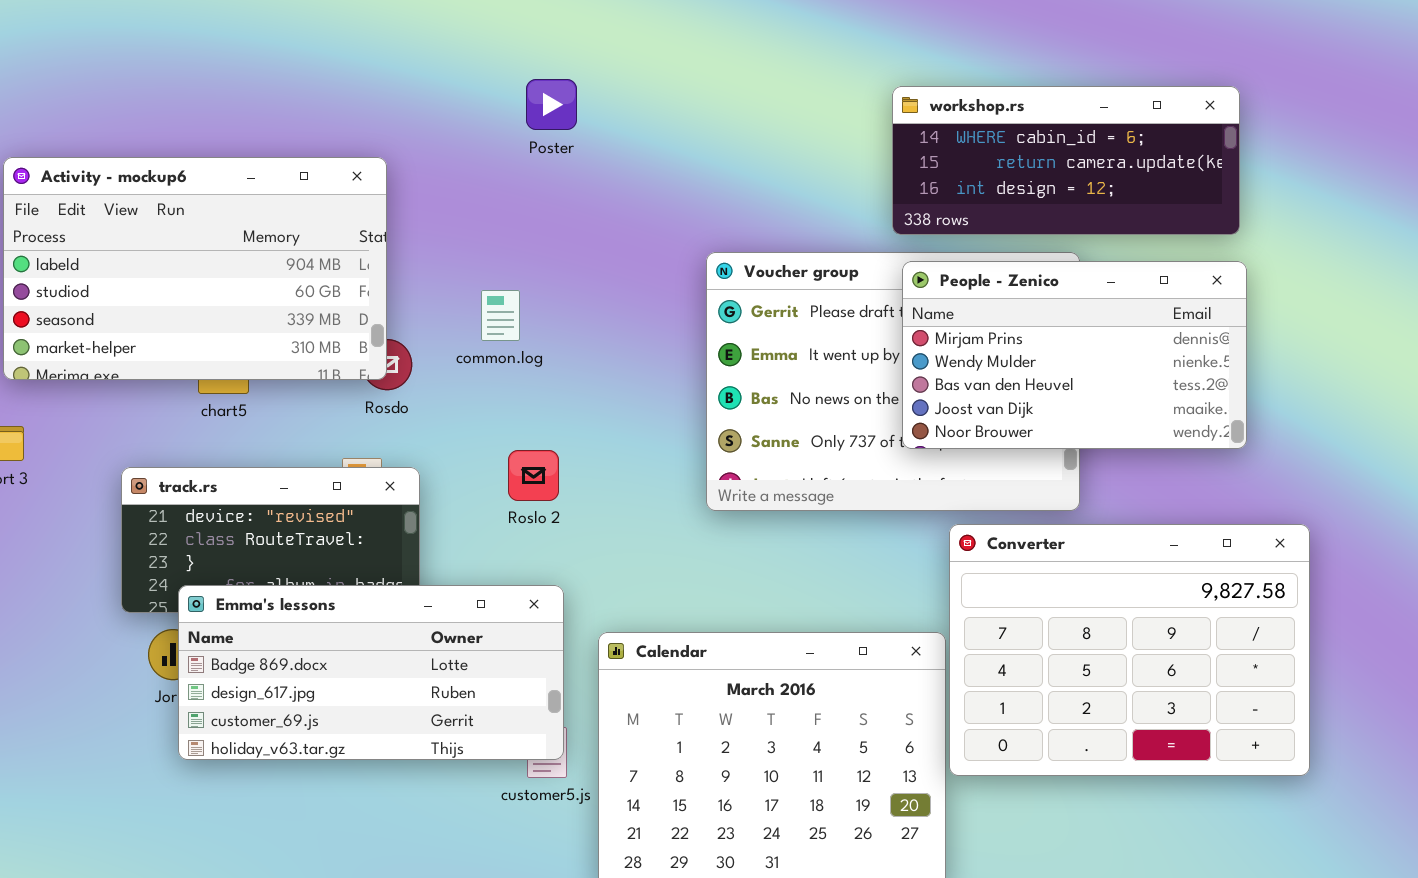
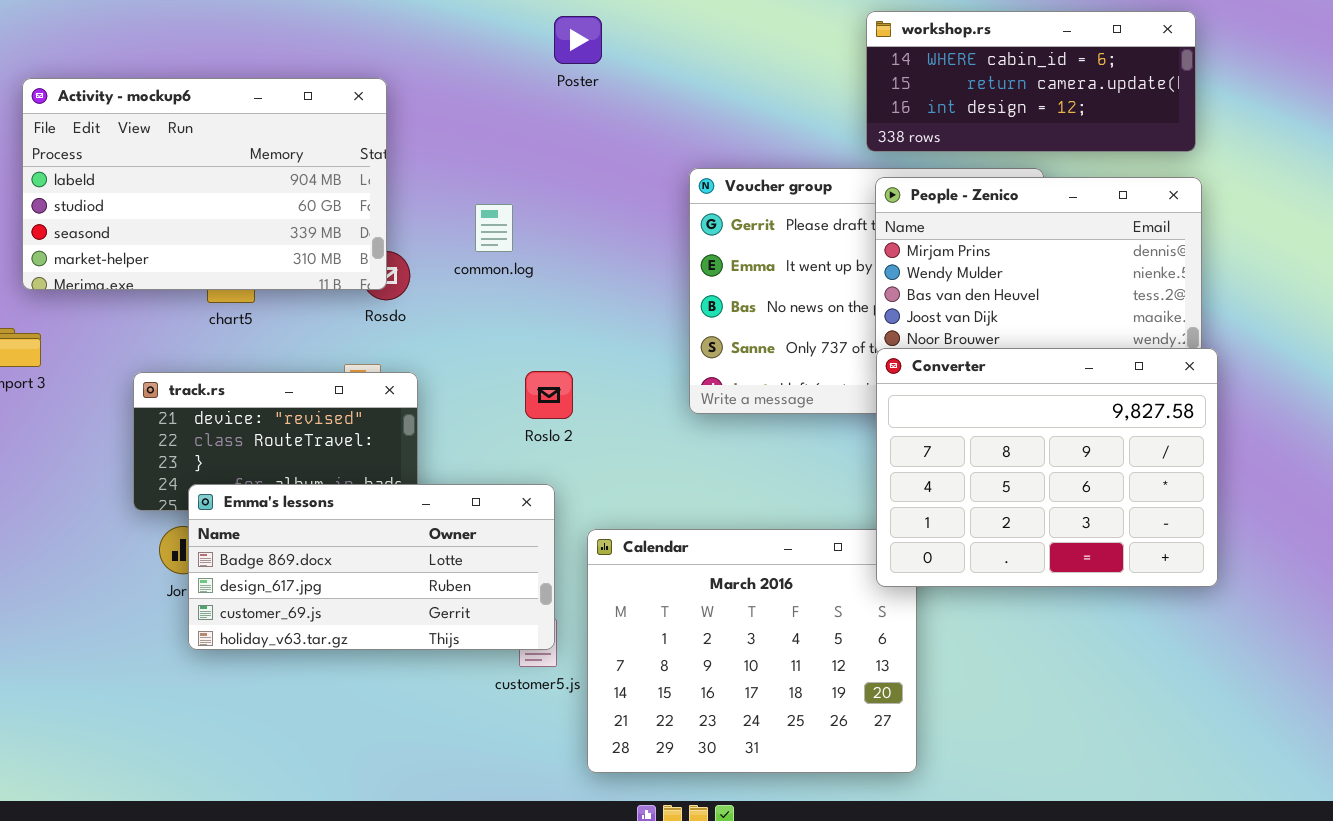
Poster: [526,79,577,130] -> [554,16,602,64], moved
Roslo 2: [508,450,559,501] -> [525,371,573,419], moved
Converter: [949,524,1310,776] -> [876,348,1218,587], moved

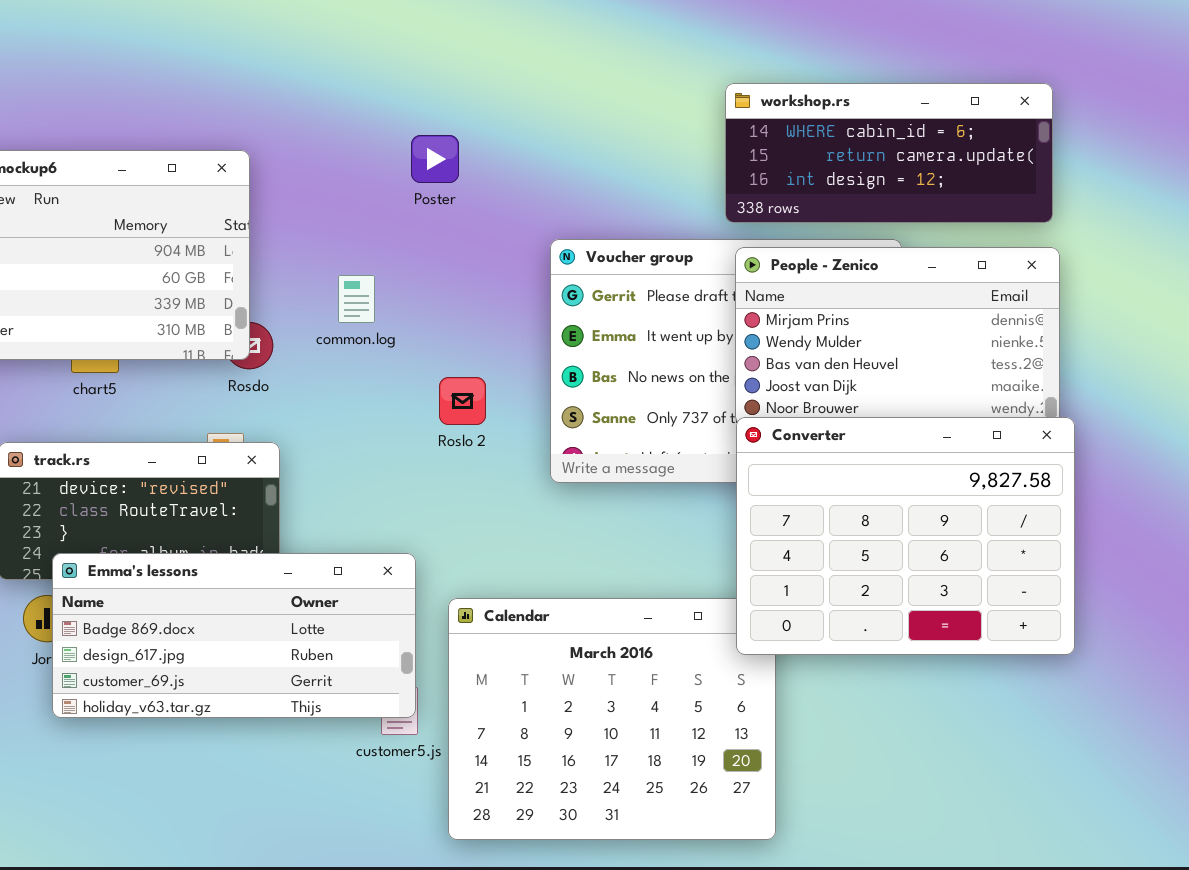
Poster: [554,16,602,64] -> [411,135,459,183], moved
Roslo 2: [525,371,573,419] -> [439,377,486,425], moved

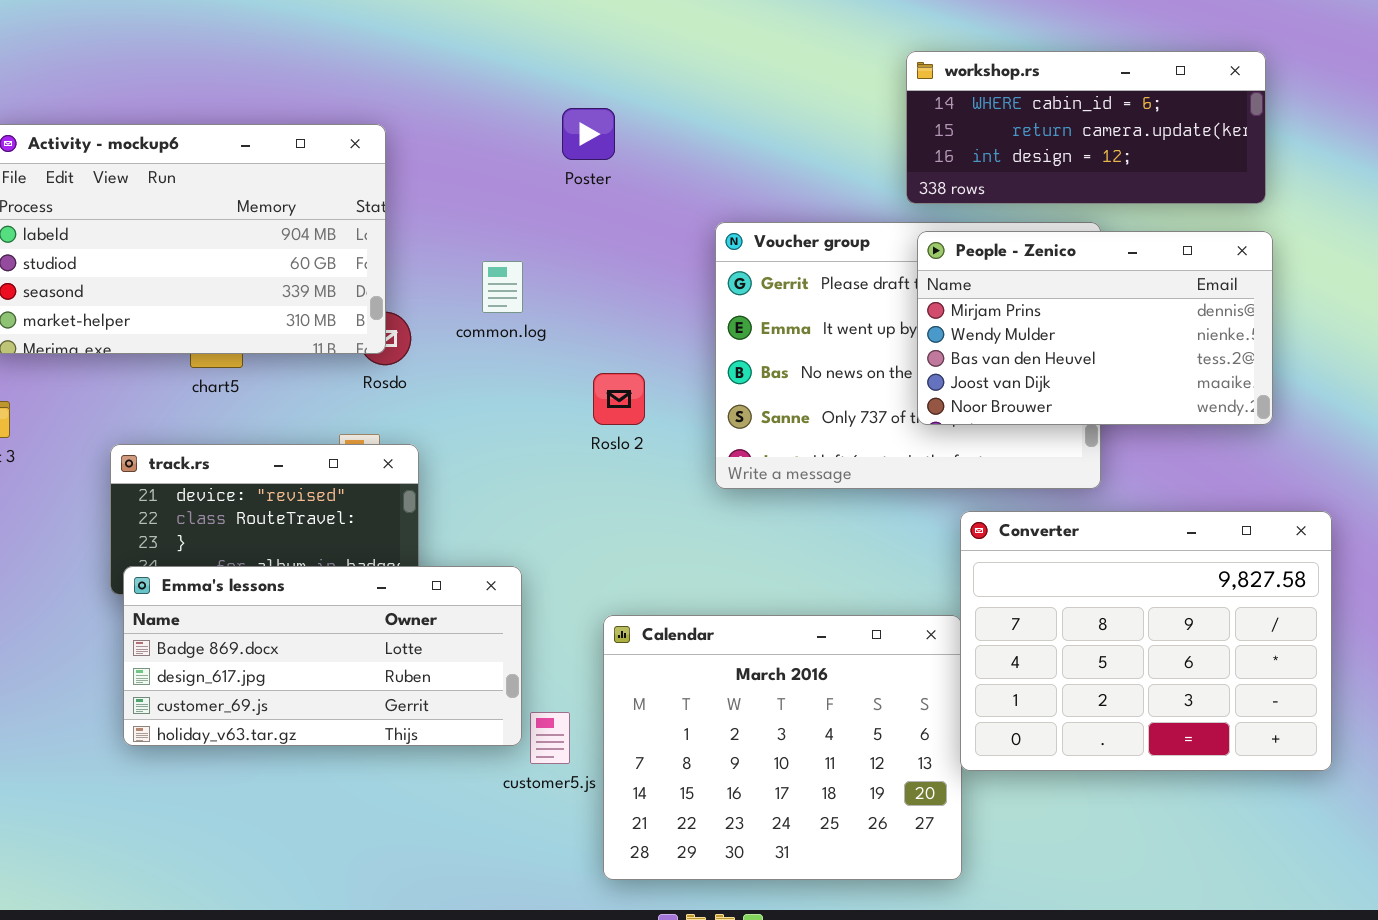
Converter: [736,417,1075,655] -> [960,511,1332,771], moved
Emma's lessons: [52,553,416,718] -> [123,566,522,746], moved

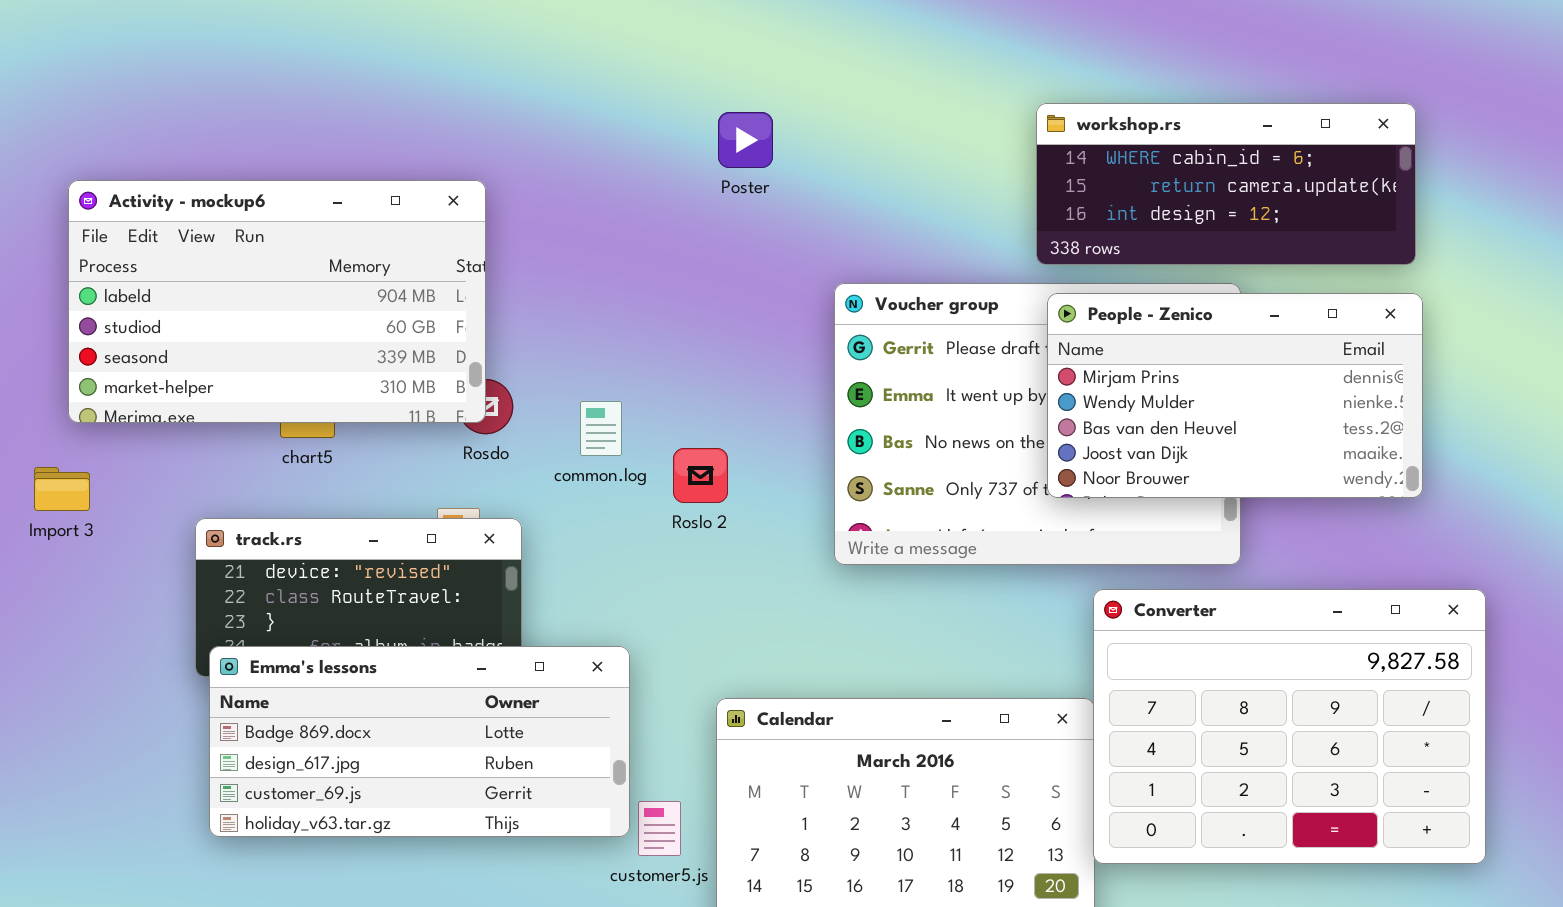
Poster: [562,108,615,160] -> [718,112,773,168], moved
common.log: [482,261,523,313] -> [580,401,622,456], moved
Roslo 2: [593,373,645,425] -> [673,448,728,503], moved

